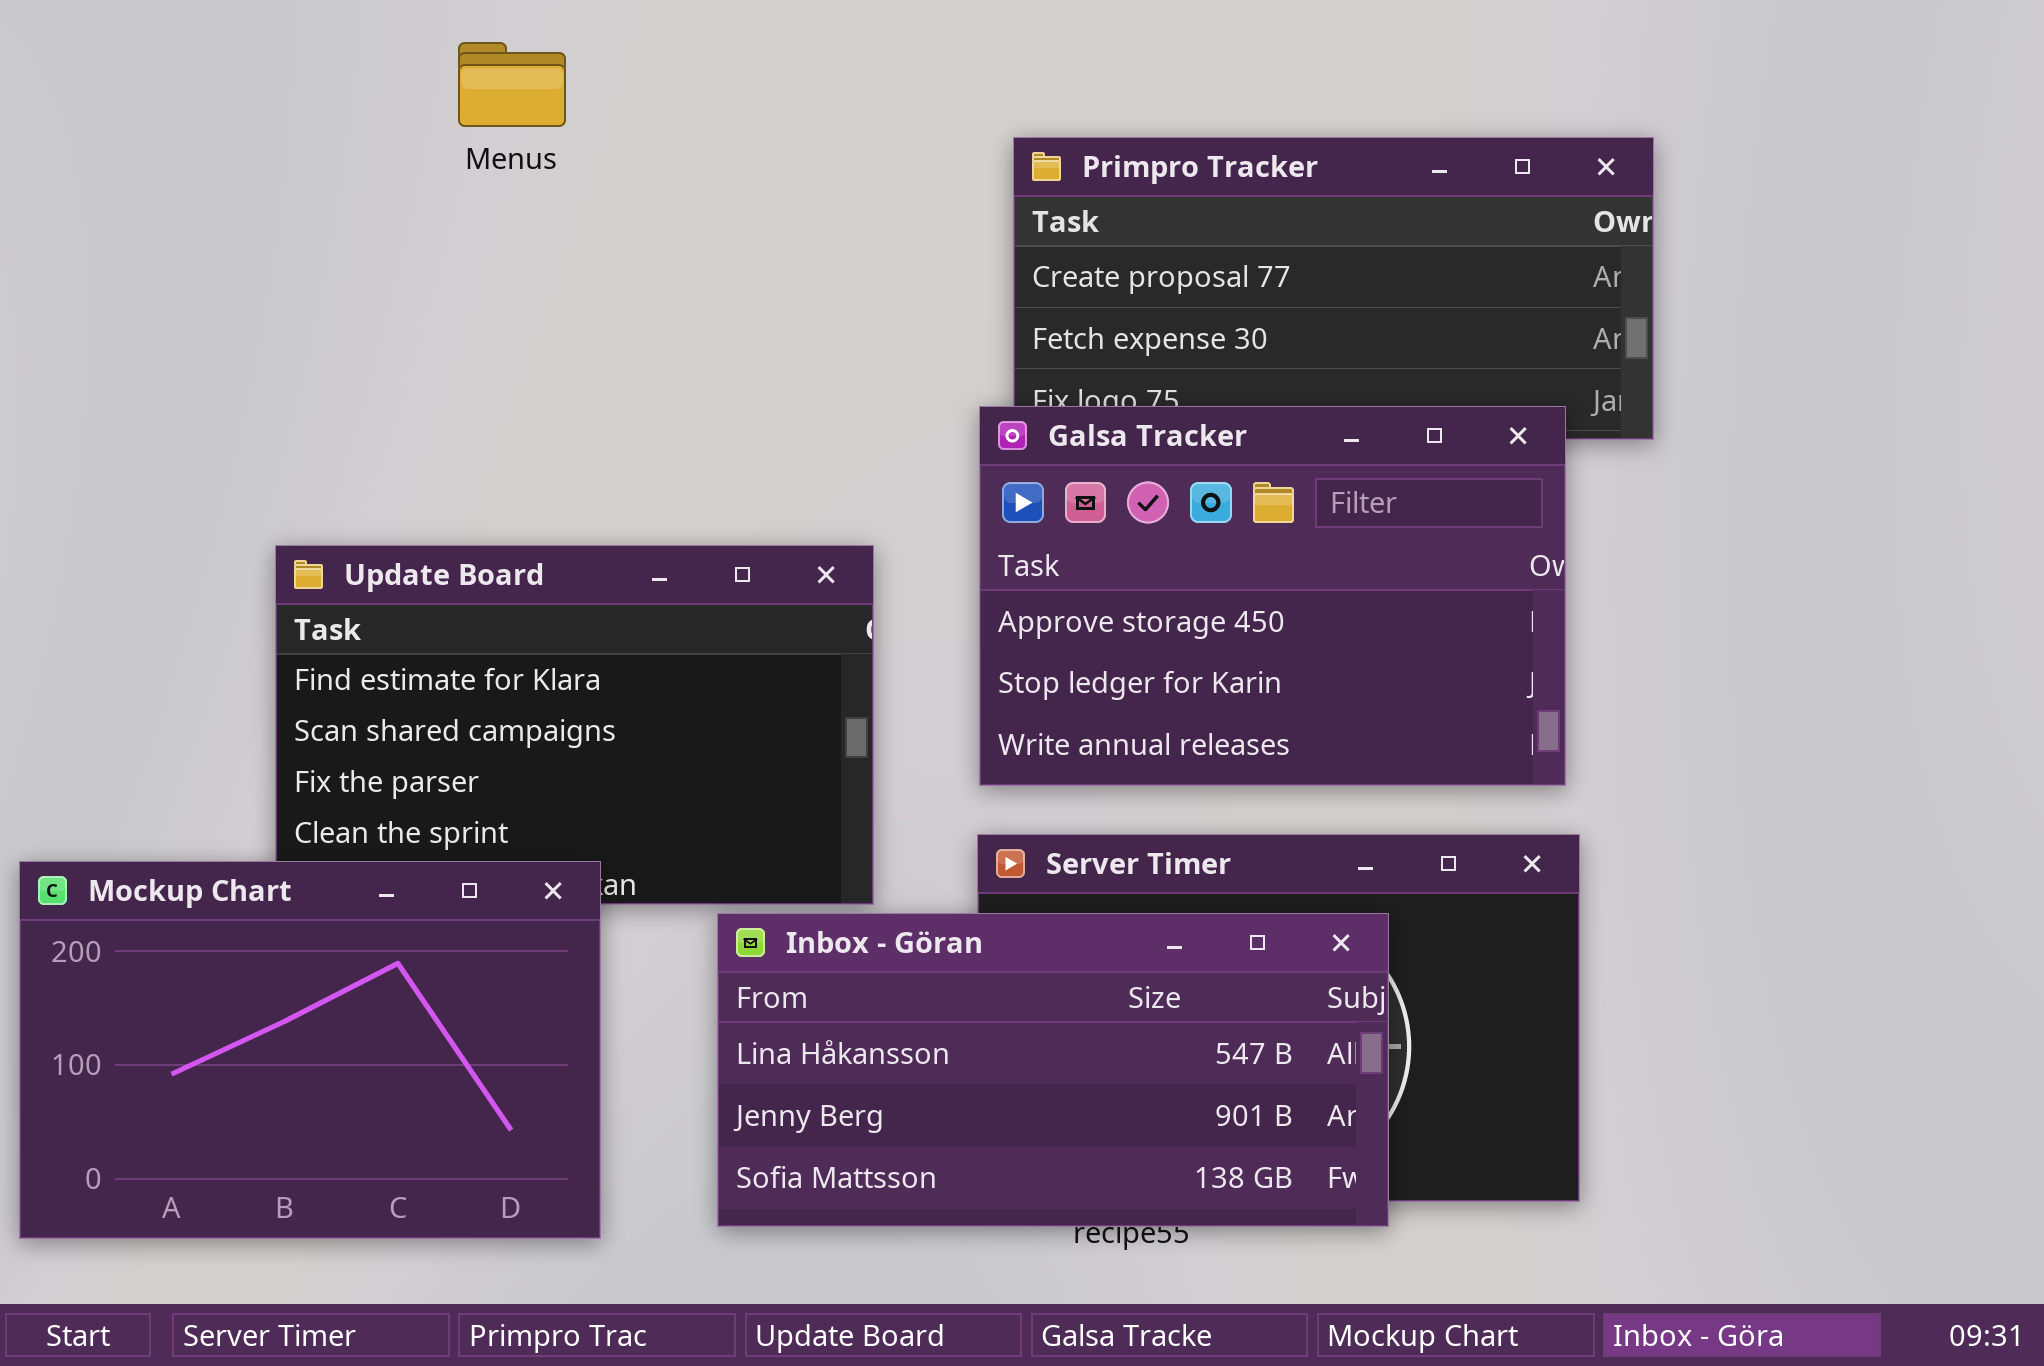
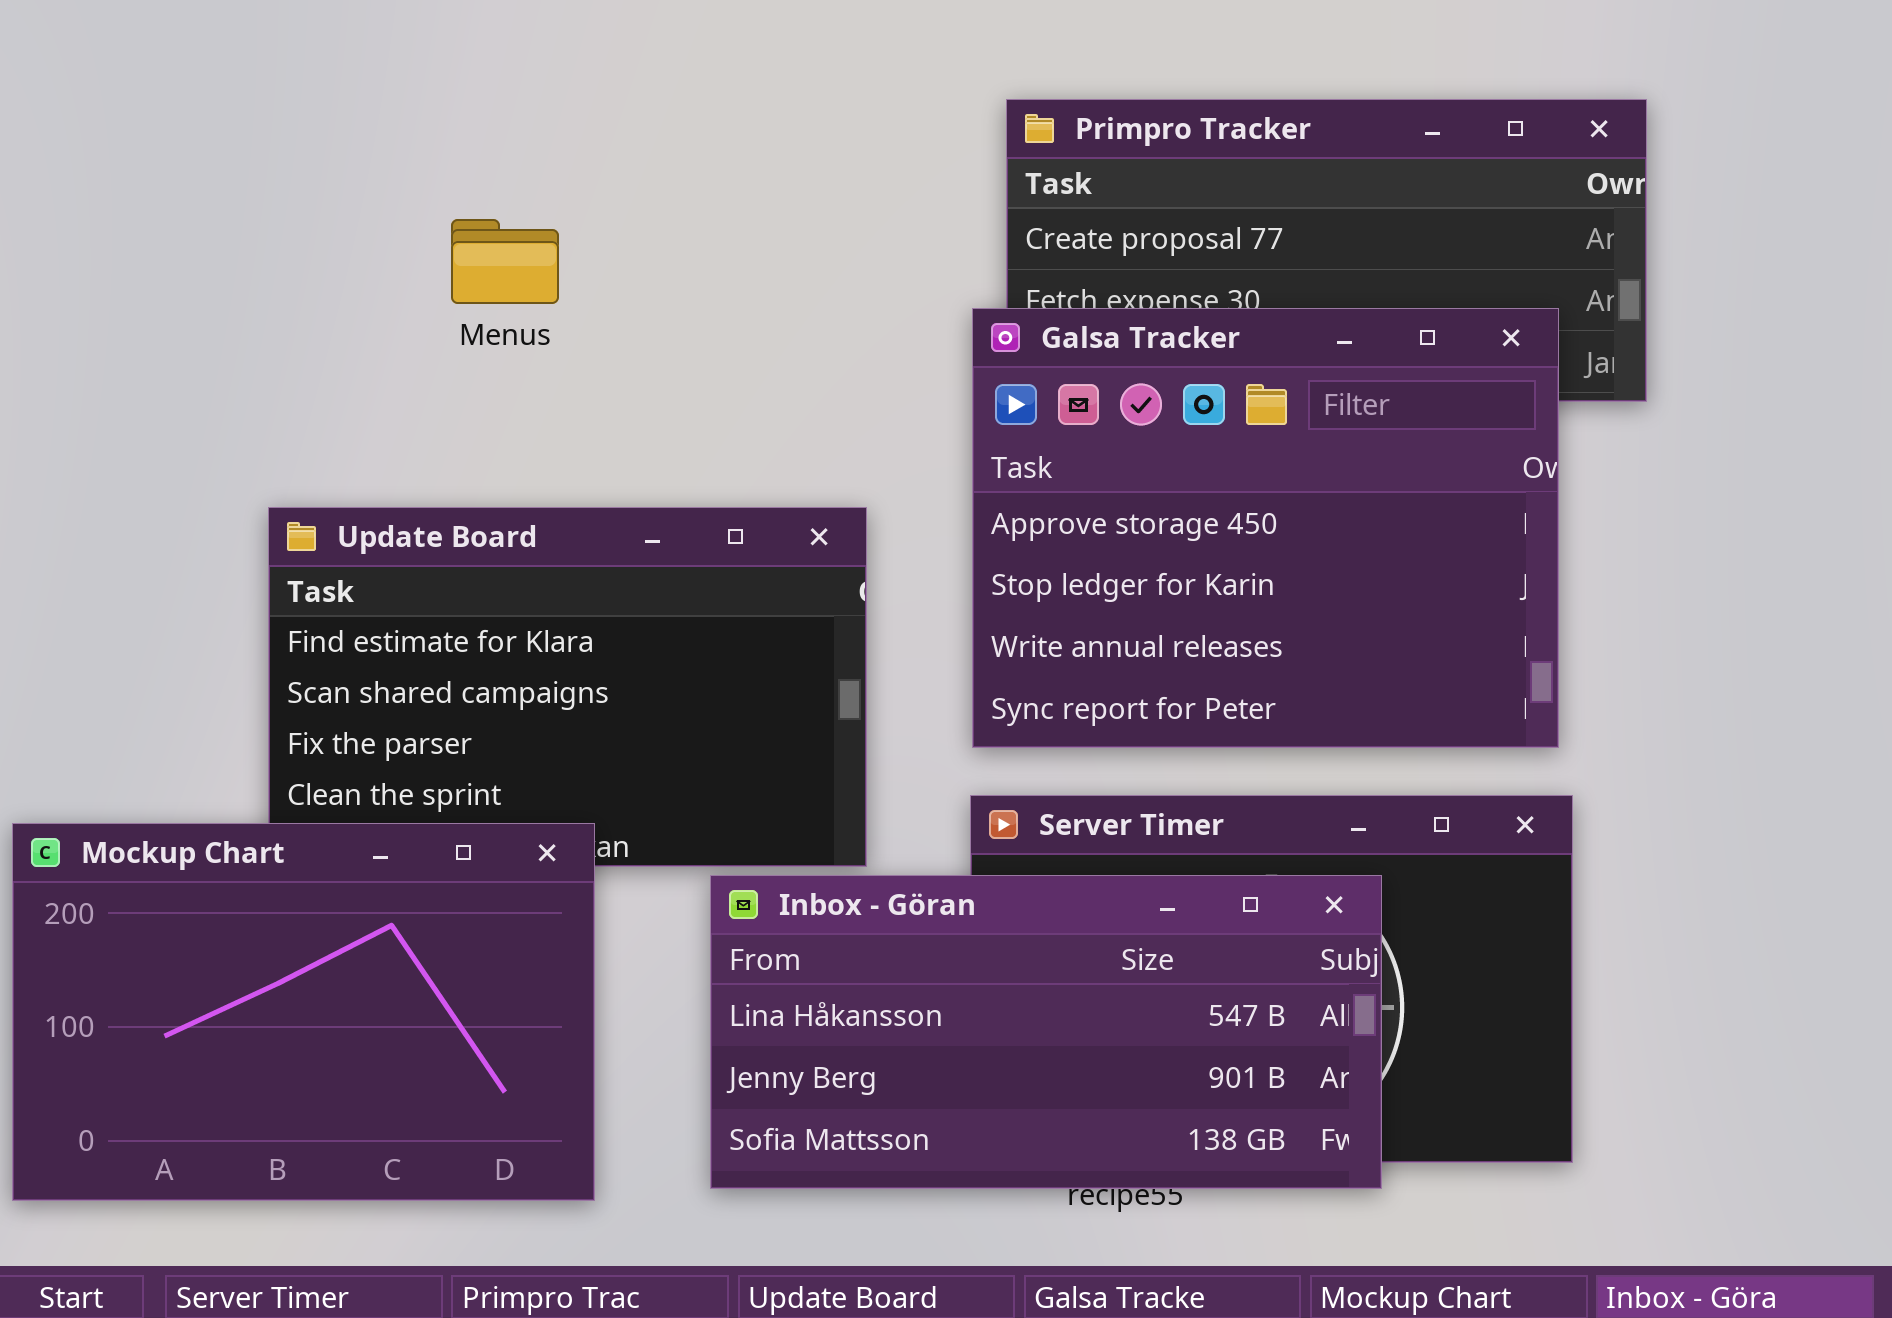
Menus: [458,42,566,127] -> [451,219,559,304], moved
Galsa Tracker: [979,406,1566,786] -> [972,308,1559,748], resized

